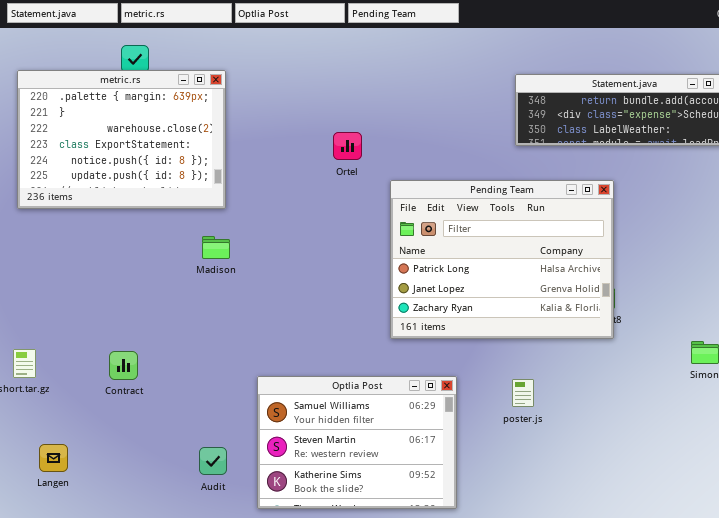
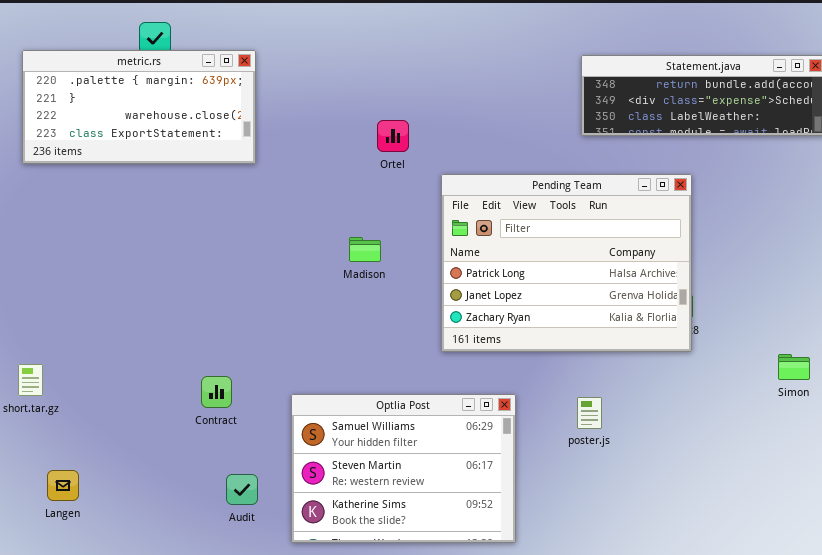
metric.rs: [17,70,226,209] -> [22,50,256,164], resized
Madison: [202,236,230,259] -> [349,237,381,262], moved
Contract: [109,351,138,380] -> [201,376,232,408], moved

